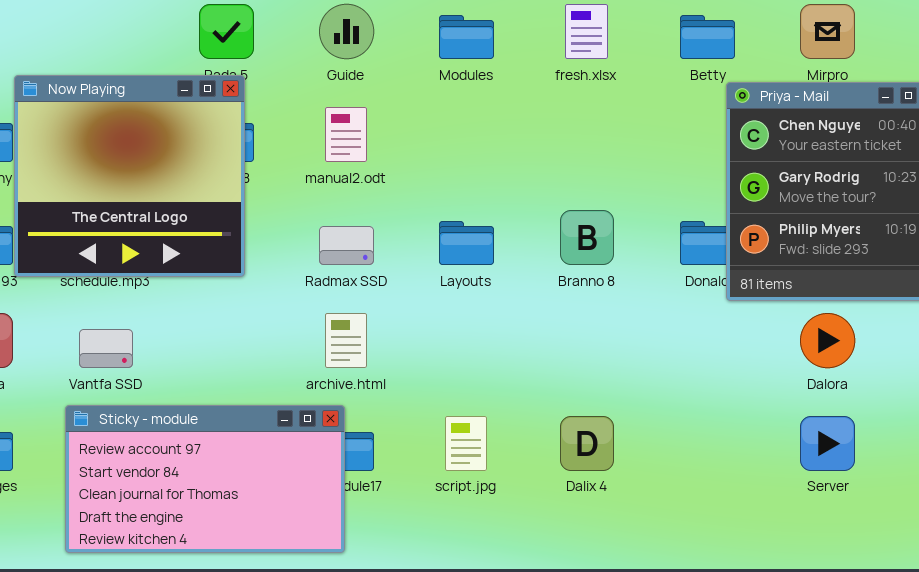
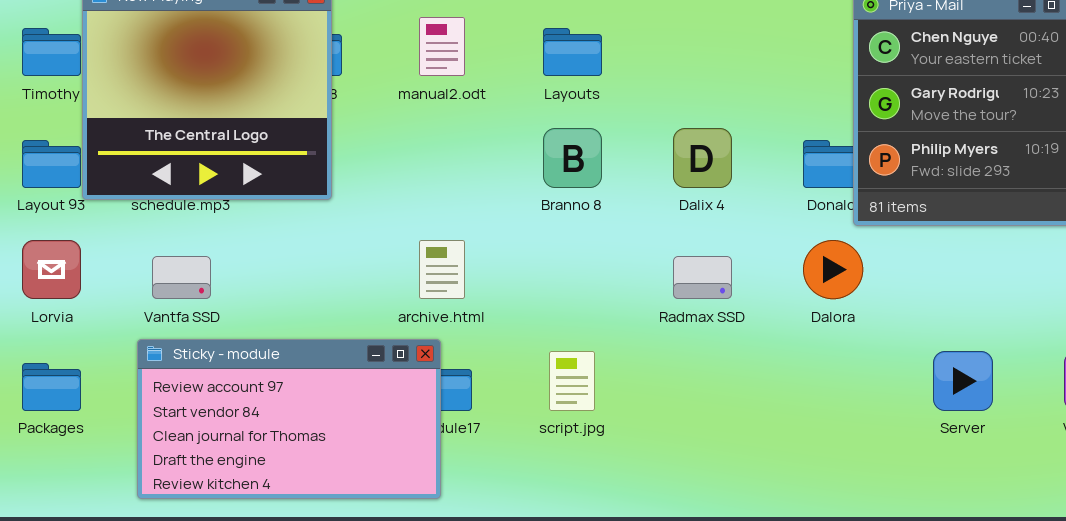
Branno 8: [560,210,614,265] -> [543,128,602,188], moved
Layouts: [439,221,494,265] -> [543,28,602,76], moved
Radmax SSD: [319,226,374,265] -> [673,256,732,299], moved
Dalora: [800,313,855,368] -> [803,240,863,299], moved
Dalix 4: [560,416,614,471] -> [673,128,732,188], moved

